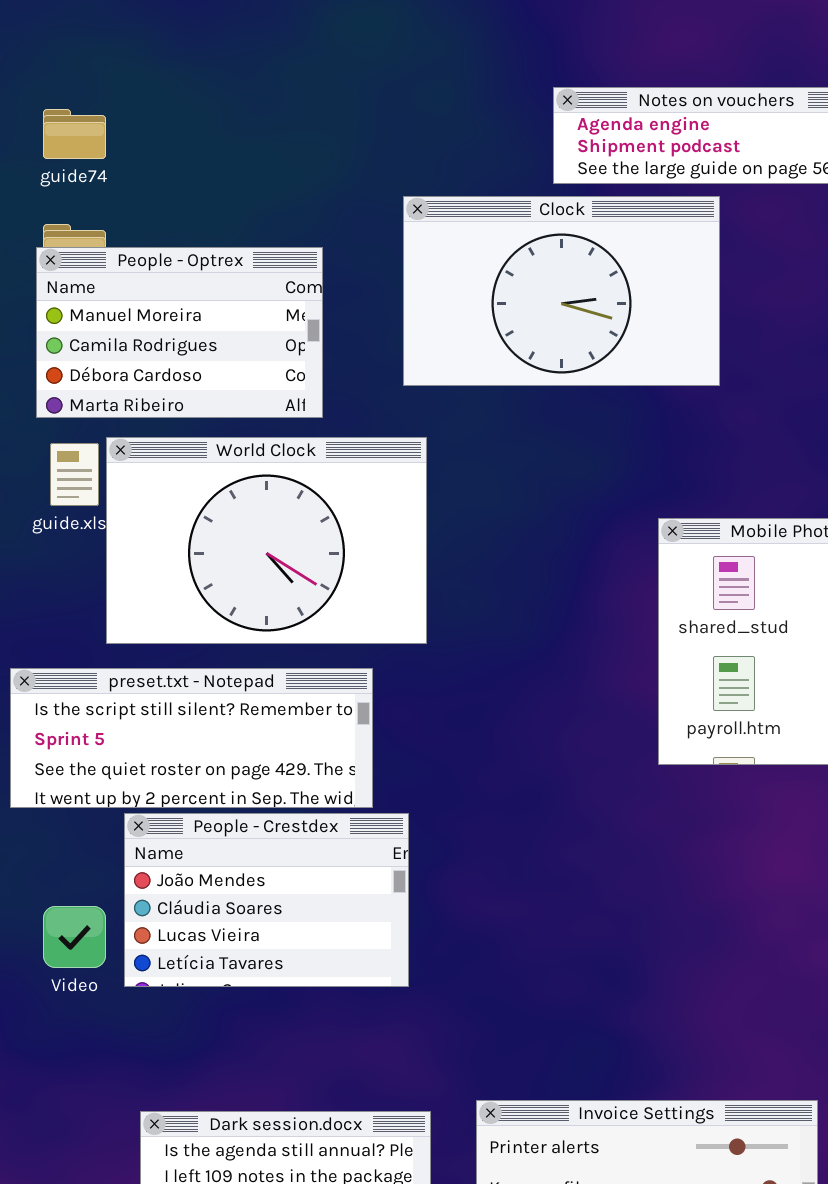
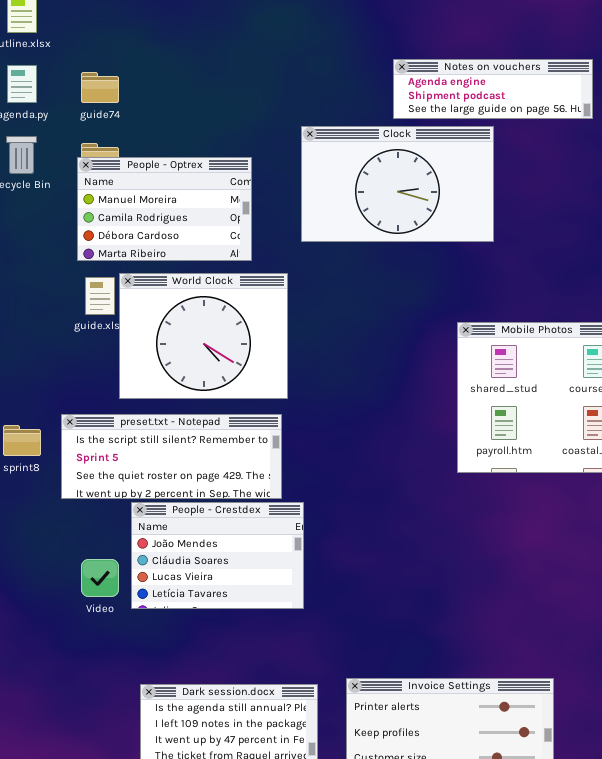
World Clock: [106,437,427,644] -> [119,273,288,399], resized

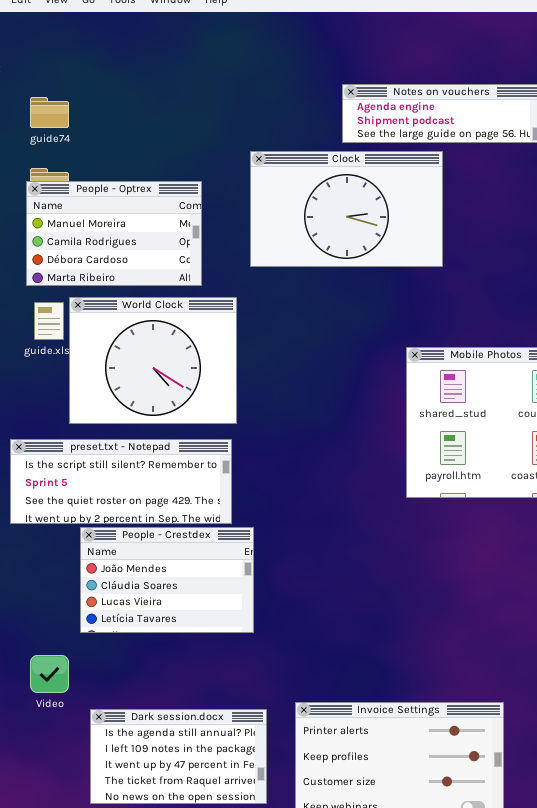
Video: [81,559,119,597] -> [30,655,69,693], moved

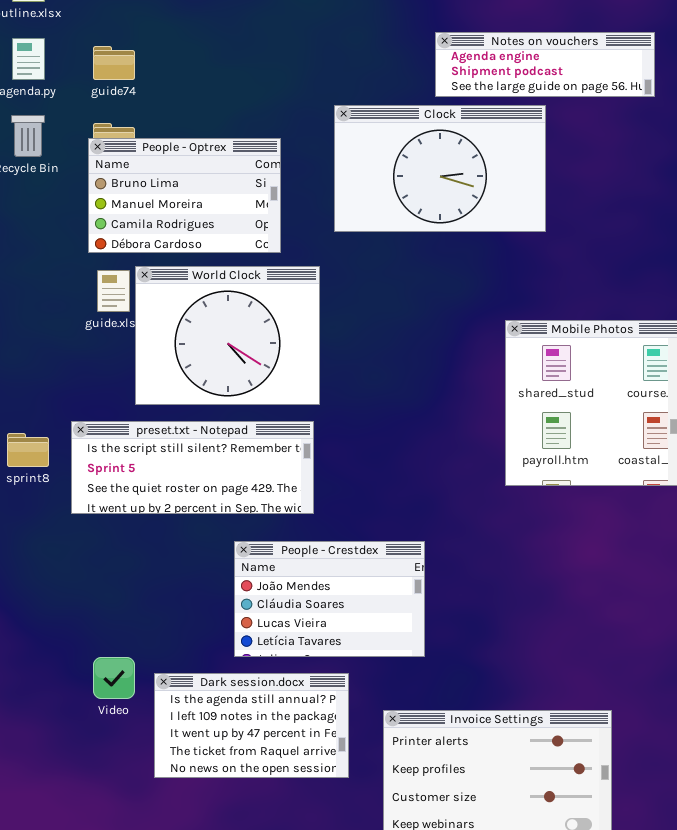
People - Optrex: [26,181,202,286] -> [88,138,281,253], scrolled up 1 row
People - Crestdex: [80,527,254,633] -> [234,541,425,657], moved
Dark session.docx: [90,709,267,804] -> [154,673,349,778], moved

